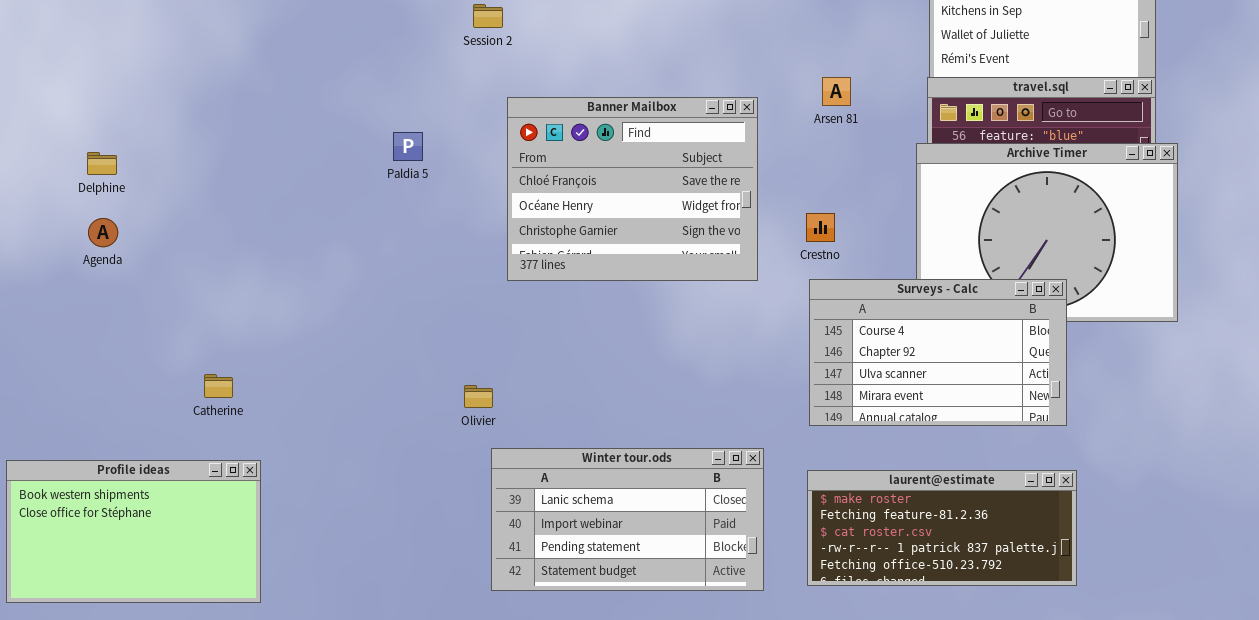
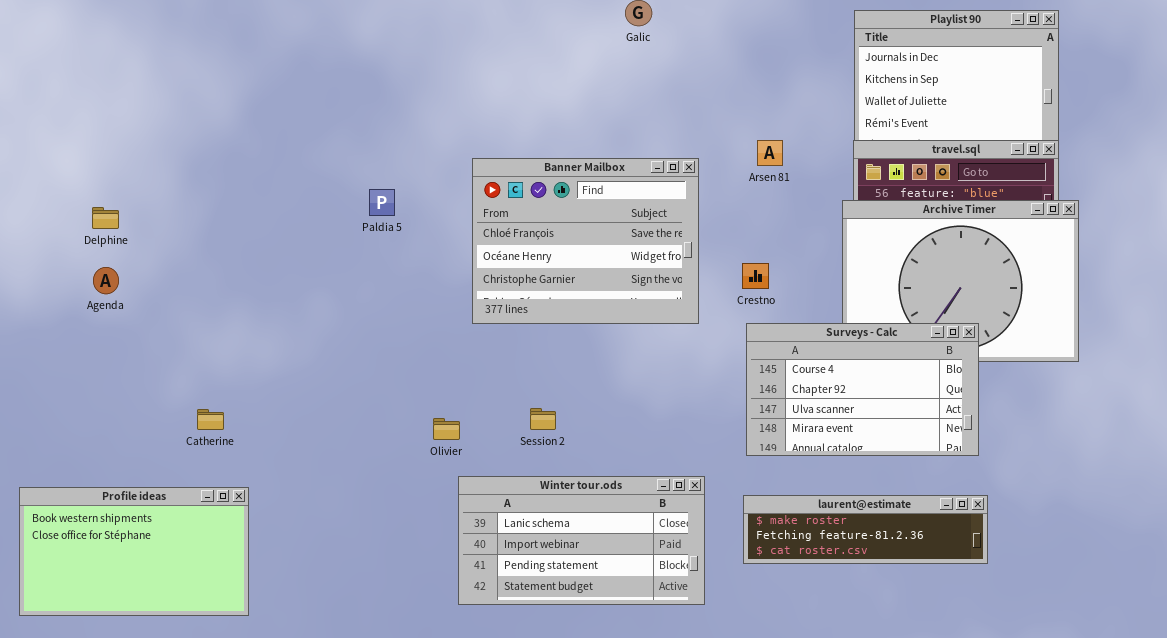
Session 2: [473,4,503,28] -> [530,408,556,430], moved
laurent@estimate: [807,470,1077,586] -> [743,495,988,564], resized

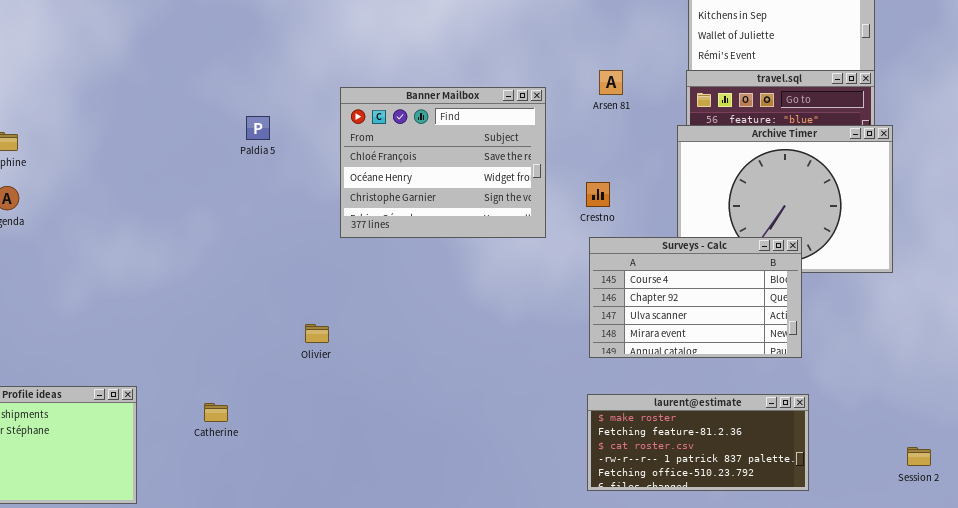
Session 2: [530,408,556,430] -> [907,447,931,466], moved
Catherine: [197,409,224,430] -> [204,403,228,422], moved
Winter tour.ods: [458,476,705,605] -> none, closed
laurent@estimate: [743,495,988,564] -> [587,394,809,491], resized

